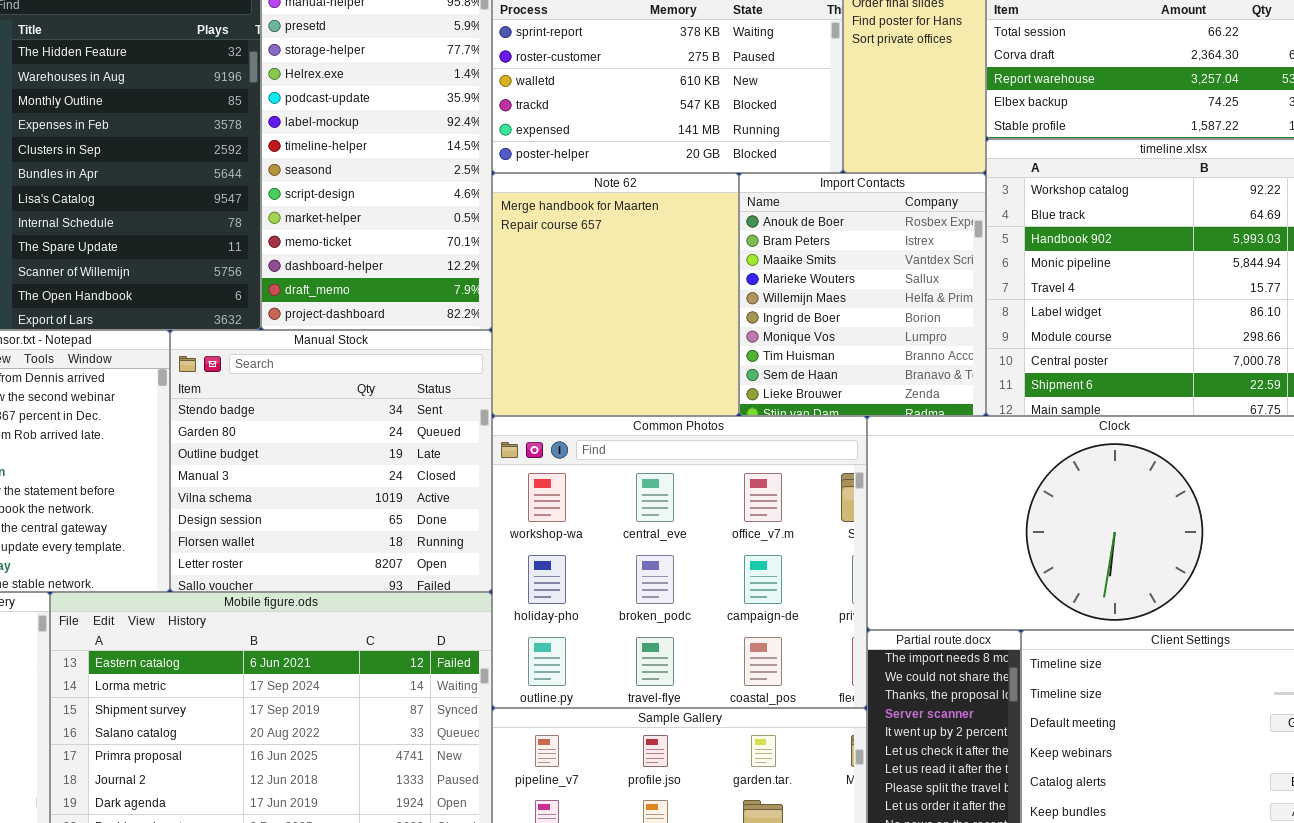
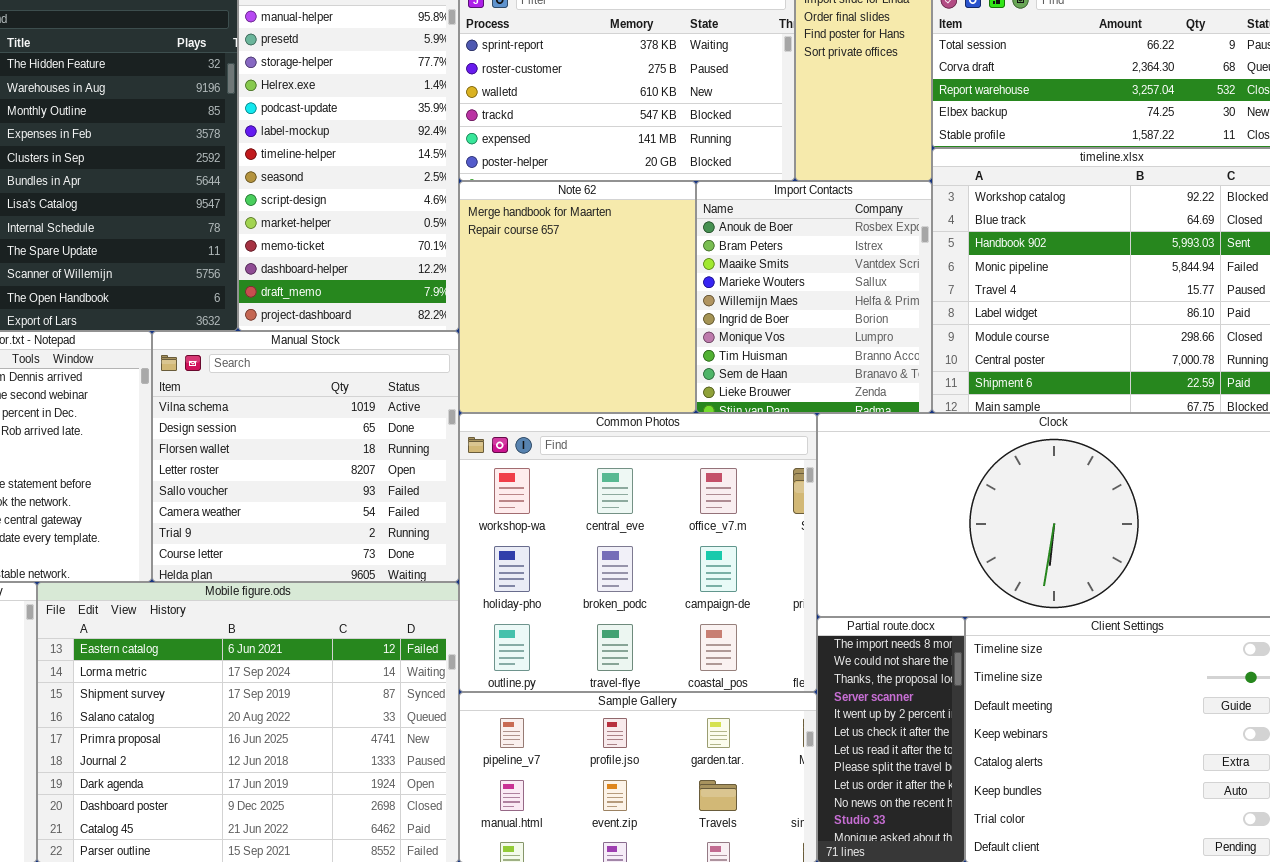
Manual Stock: [170,330,492,592] -> [152,331,459,582], scrolled down 4 rows

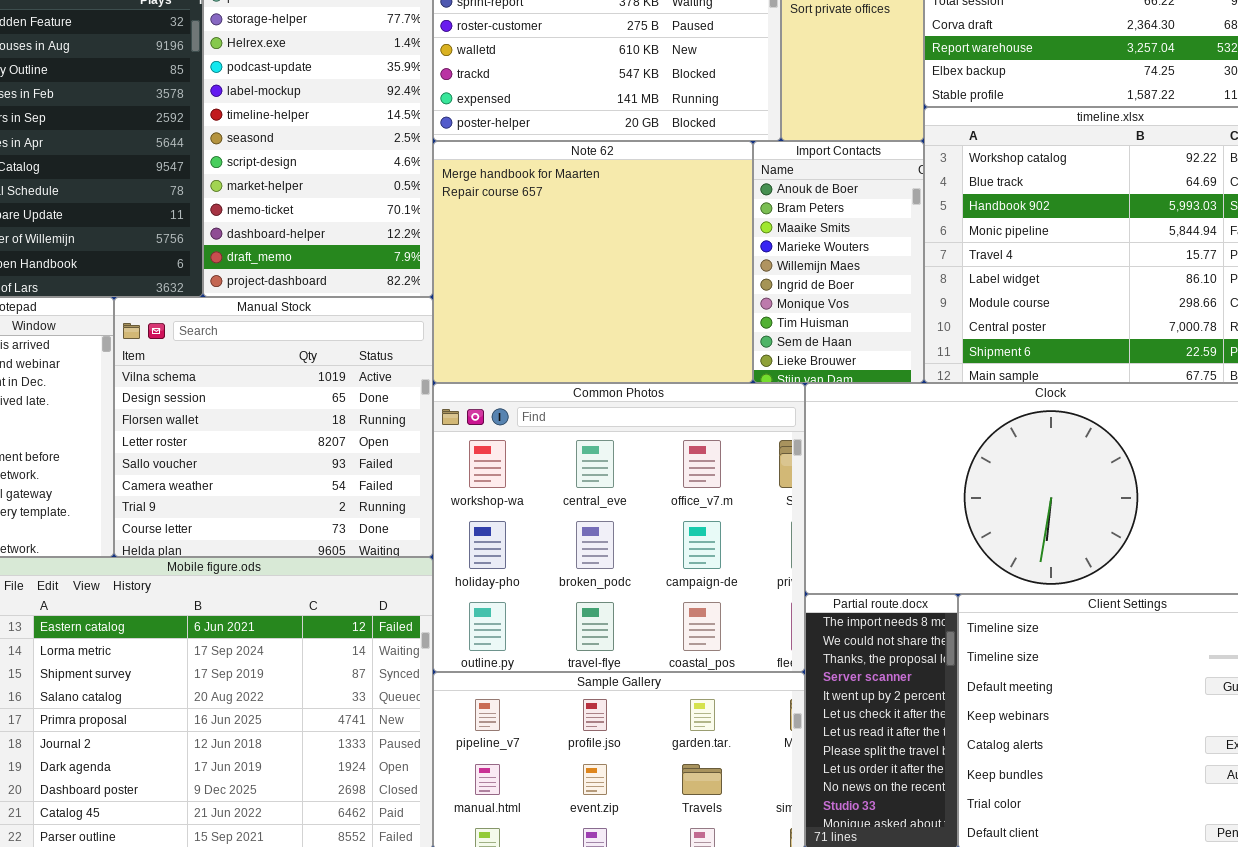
Note 62: [459,181,696,413] -> [433,141,753,383], resized
Import Contacts: [696,181,932,413] -> [753,141,924,383], resized

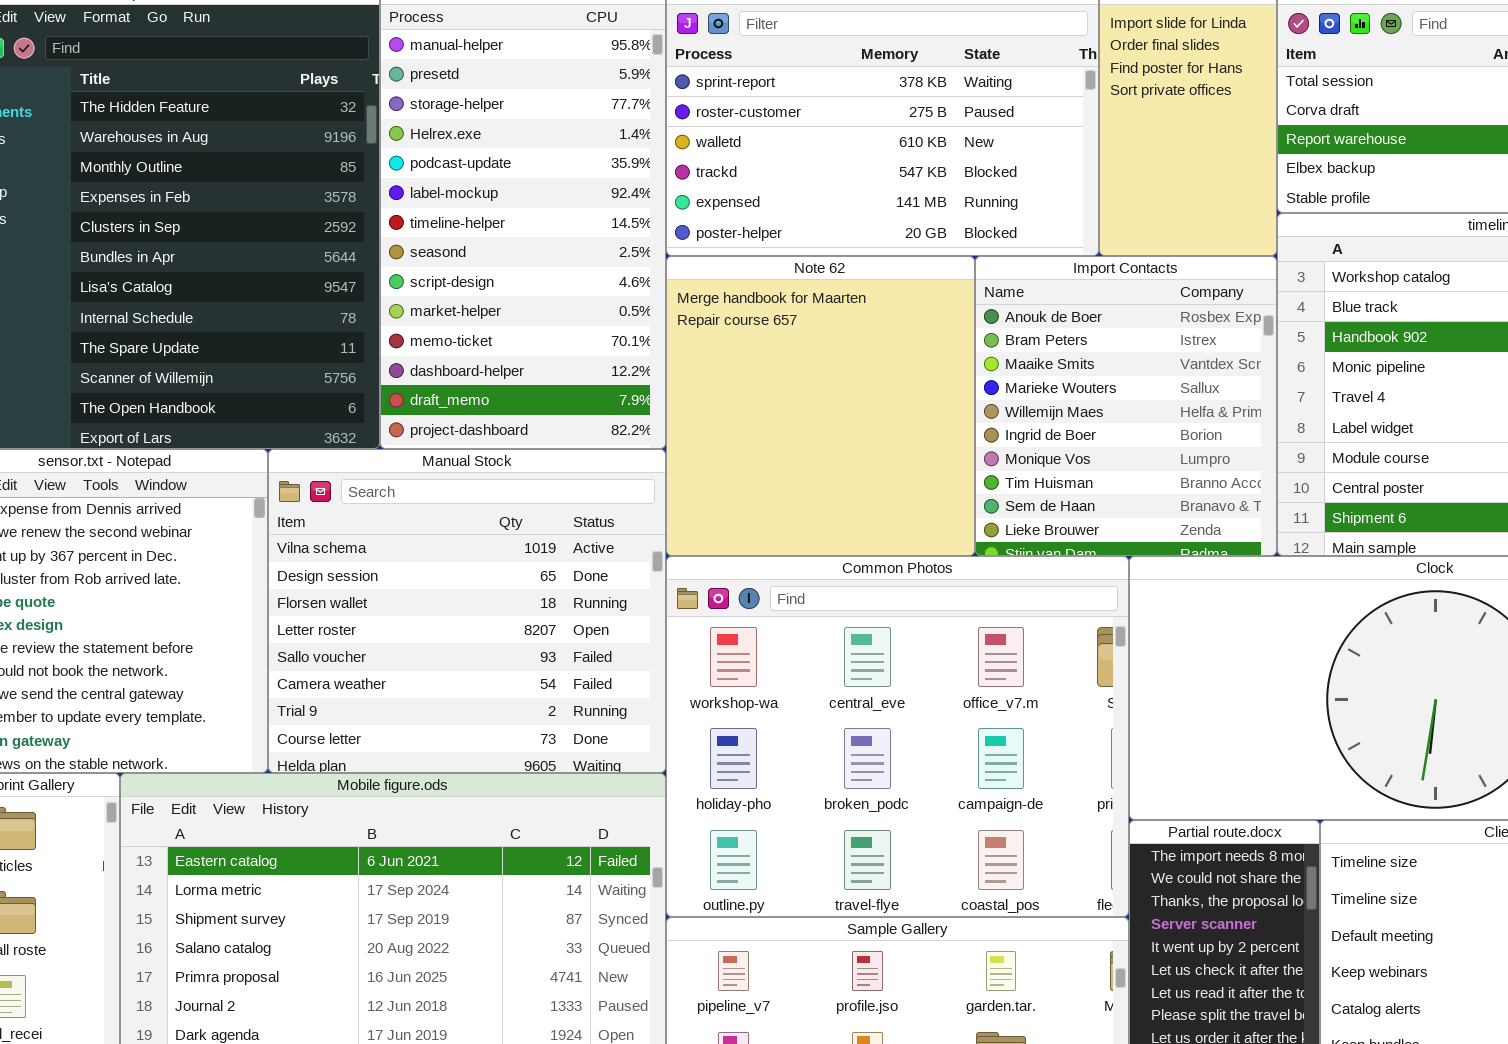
Note 62: [433,141,753,383] -> [666,256,975,556], resized
Import Contacts: [753,141,924,383] -> [975,256,1277,556], resized

